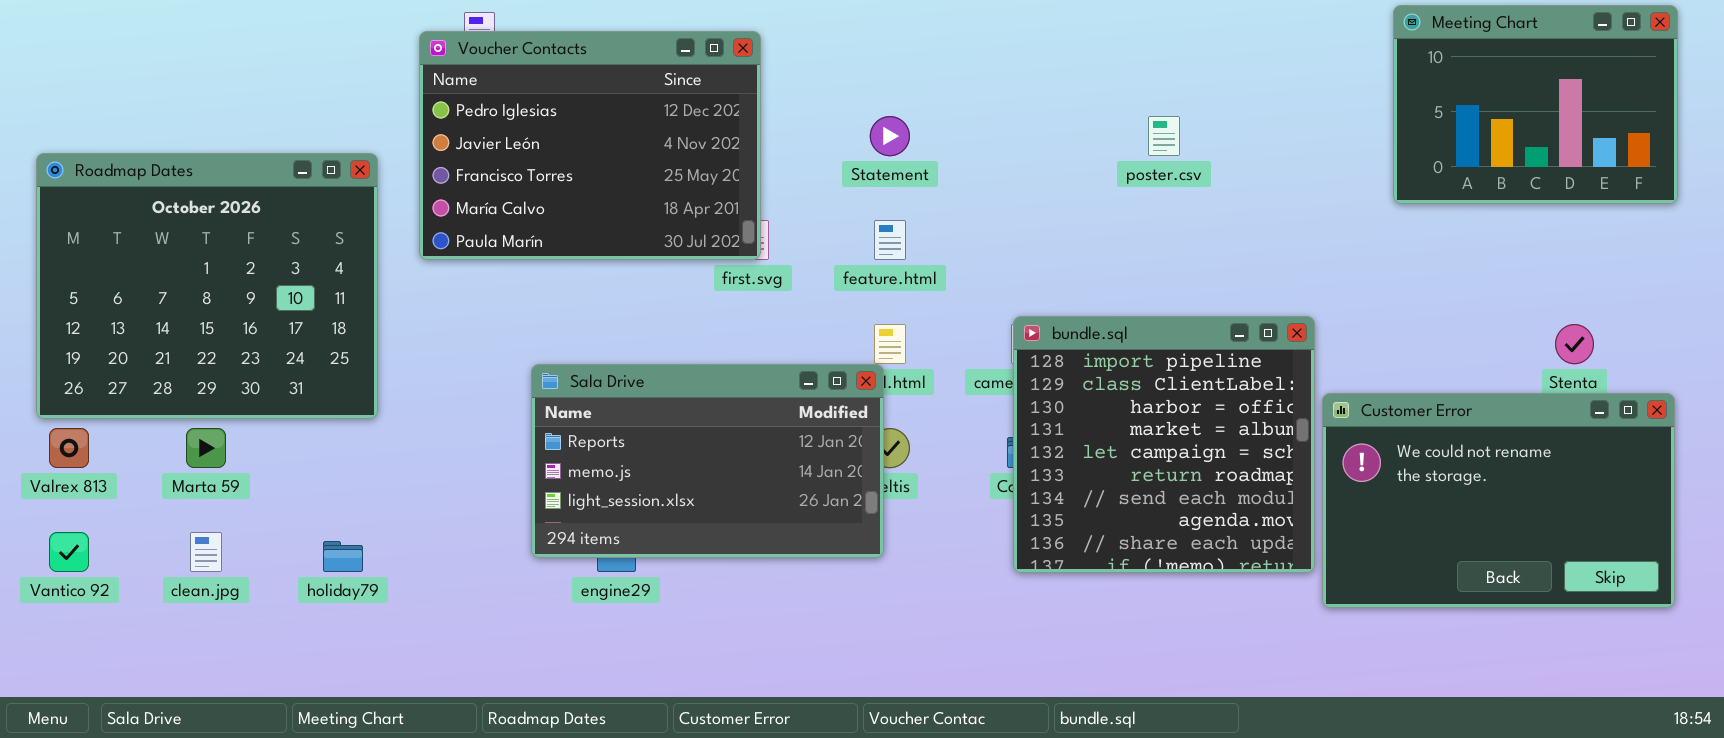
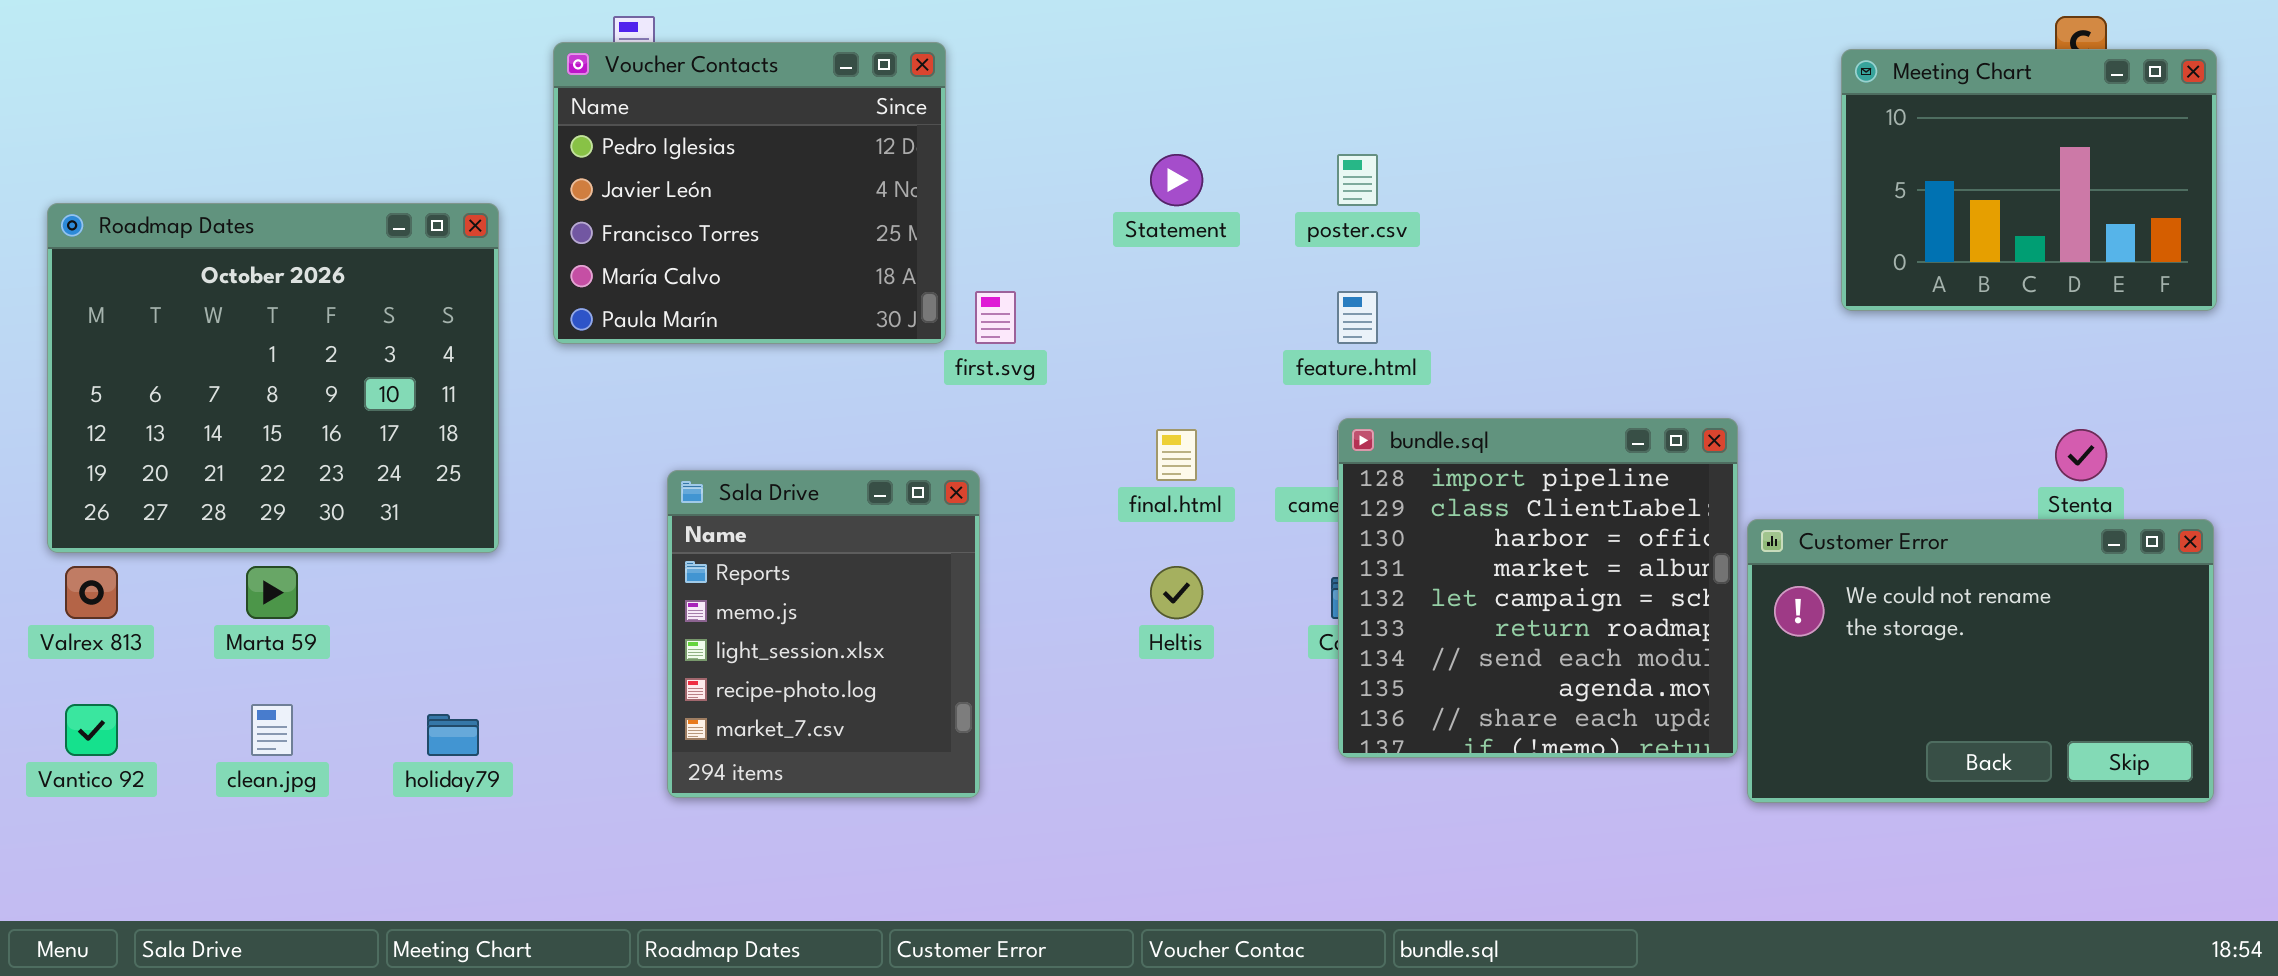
Meeting Chart: [1393,5,1678,204] -> [1841,49,2217,311], moved
Voucher Contacts: [419,31,761,260] -> [553,42,946,344], resized
poster.csv: [1148,116,1180,156] -> [1337,154,1378,206], moved
feature.html: [874,220,906,260] -> [1337,291,1378,344], moved
Sala Drive: [531,364,884,558] -> [667,470,980,798], moved, resized

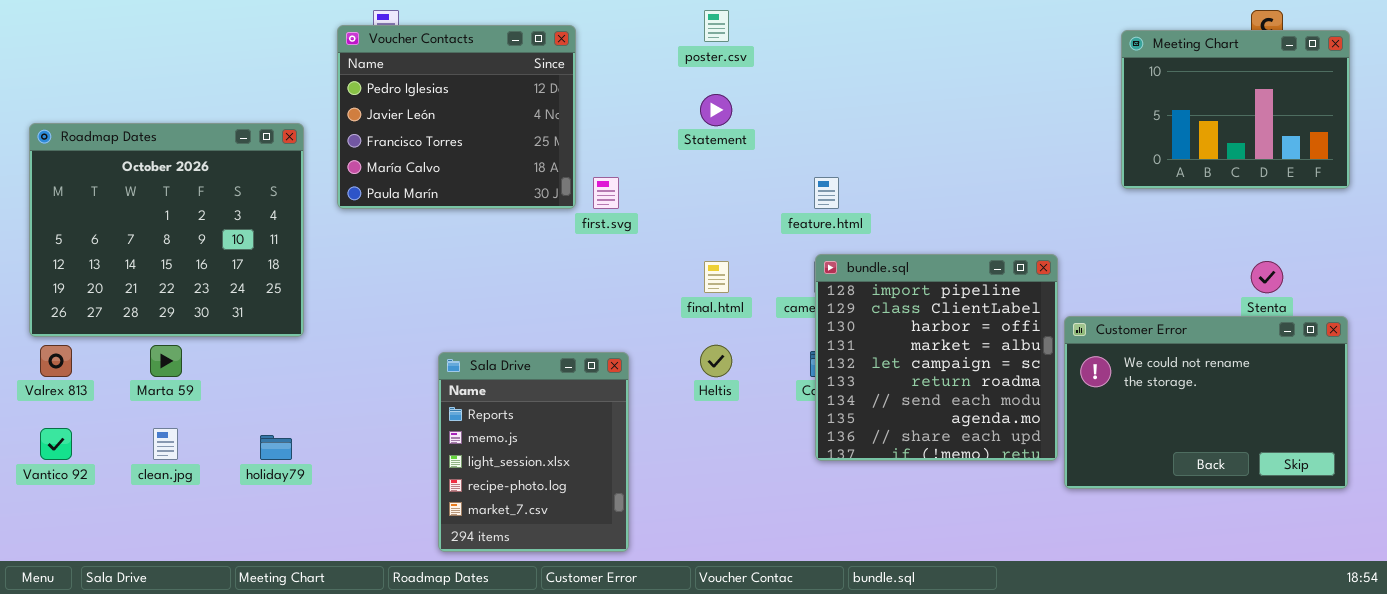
poster.csv: [1337,154,1378,206] -> [704,10,729,42], moved
Sala Drive: [667,470,980,798] -> [438,352,629,552], moved

